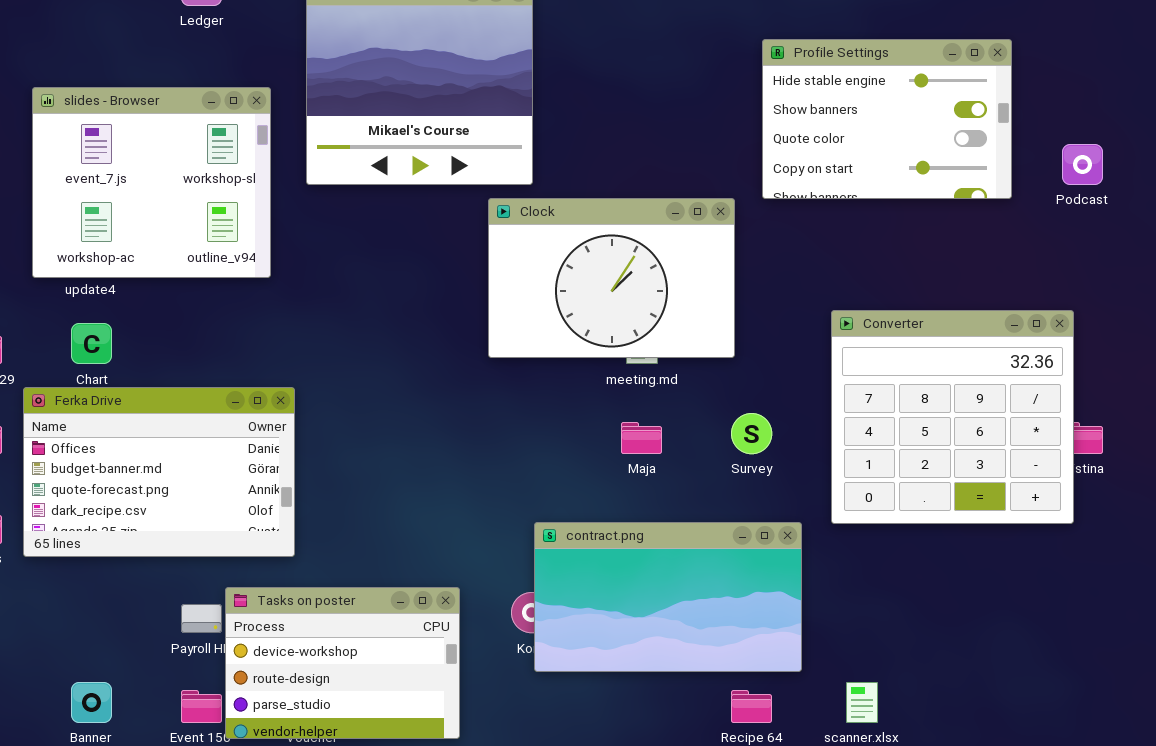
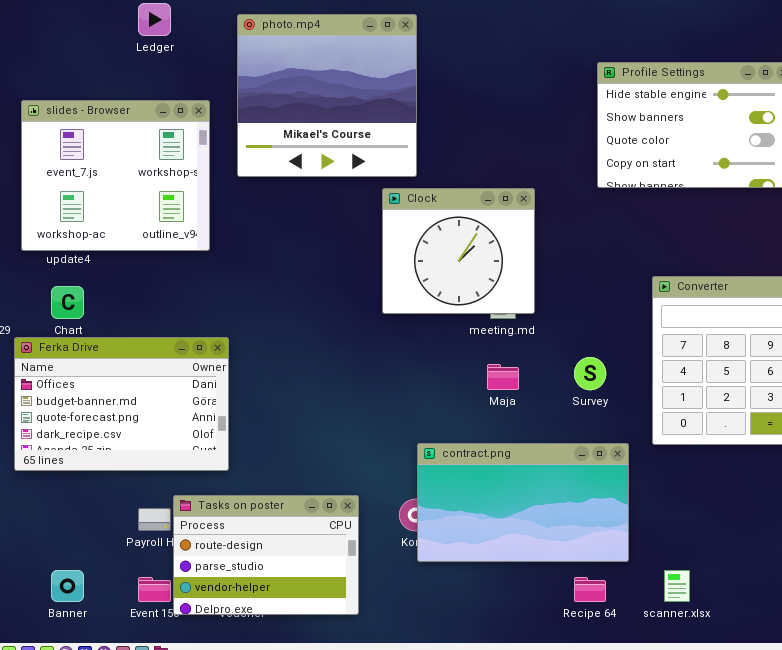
Clock: [488,198,735,358] -> [382,188,535,314], resized
Tasks on poster: [225,587,460,739] -> [173,495,359,615], scrolled down 1 row

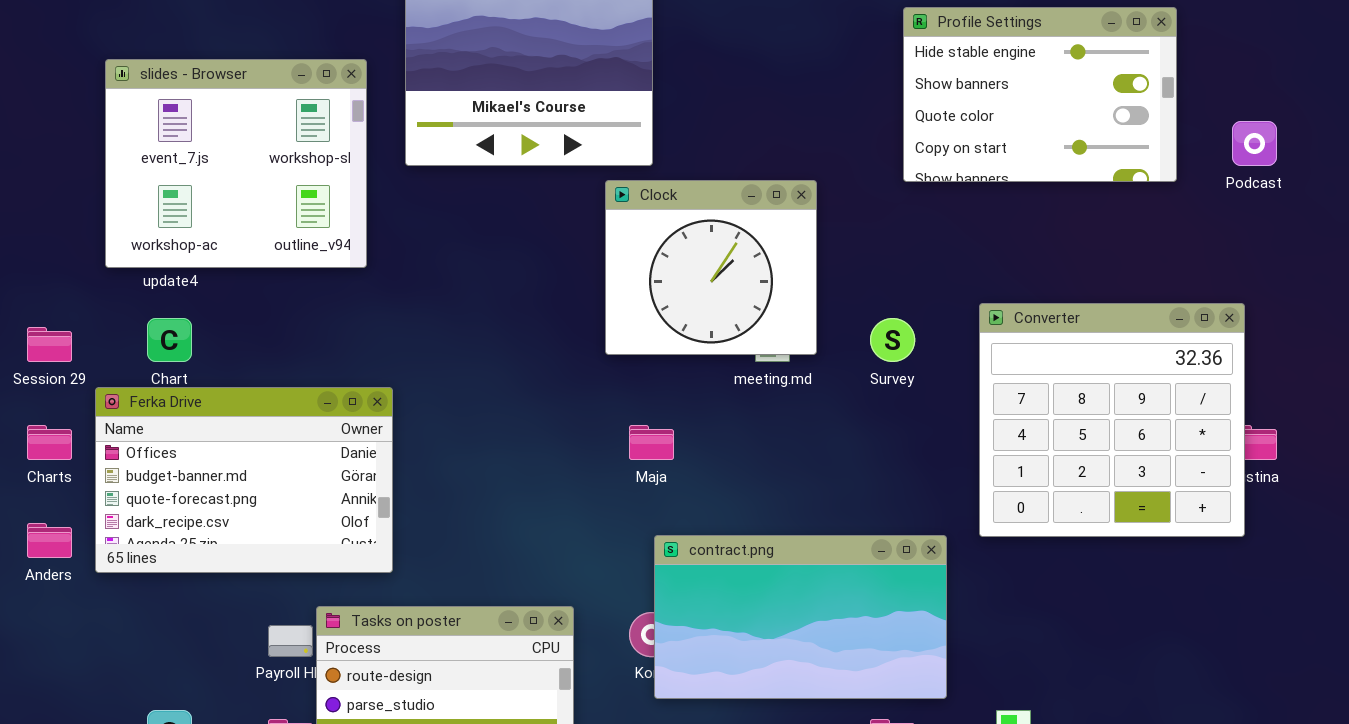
Survey: [574,357,606,390] -> [870,318,915,362], moved
Maja: [487,364,519,390] -> [629,425,674,460], moved

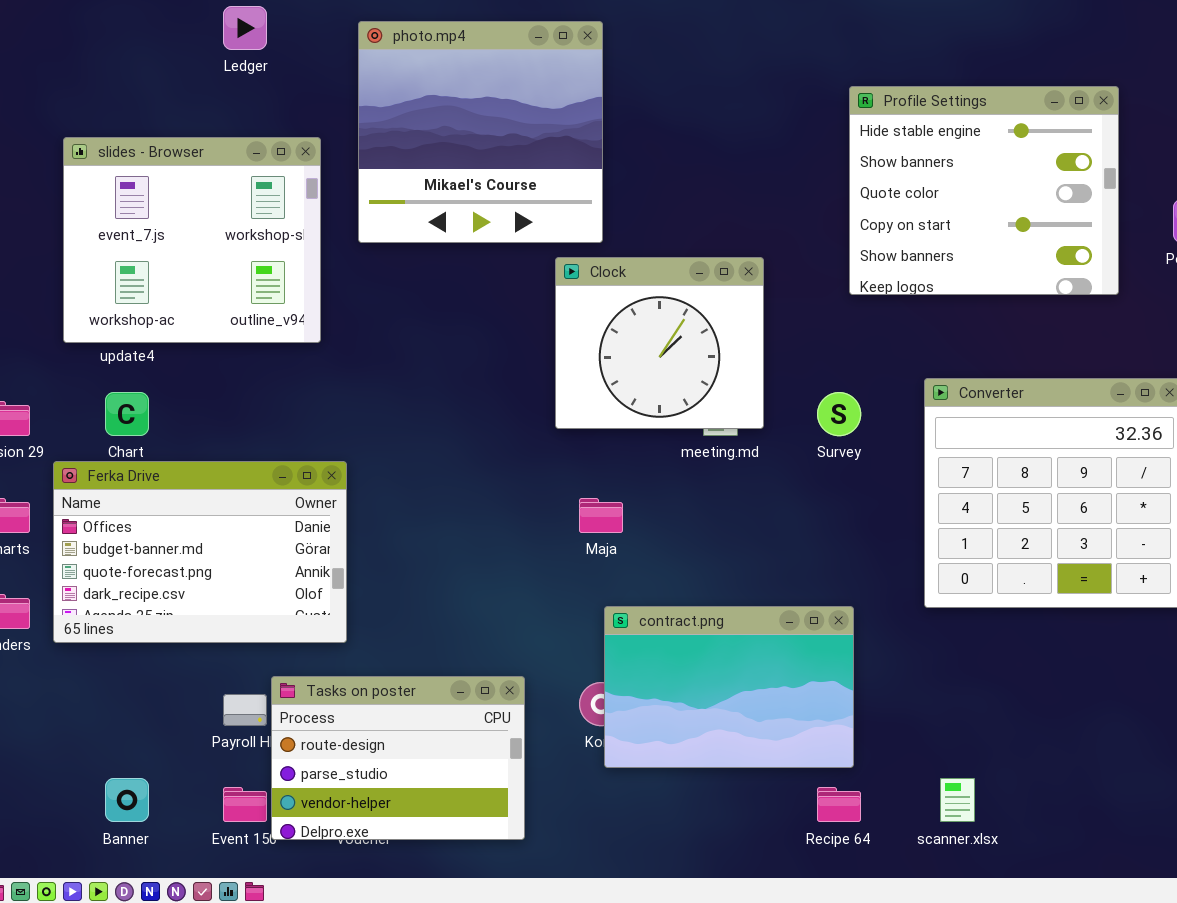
Profile Settings: [903,7,1177,182] -> [849,86,1119,295], resized
contract.png: [654,535,947,699] -> [604,606,854,768], resized

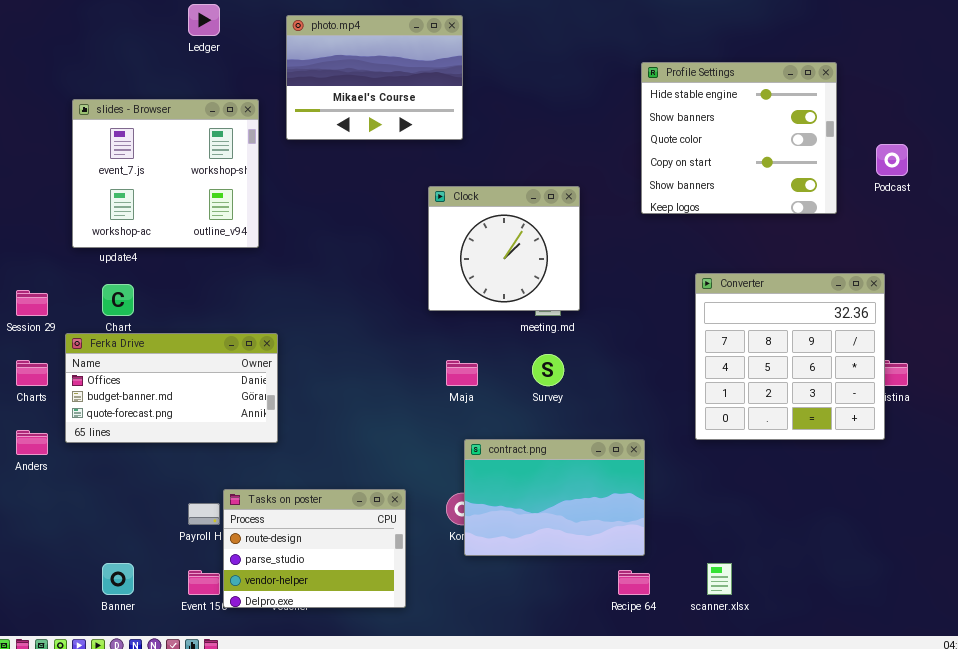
photo.mp4: [358,21,603,243] -> [286,15,463,140], resized
Survey: [817,392,861,436] -> [532,354,564,386], moved
Ferka Drive: [53,461,347,643] -> [65,333,278,443], resized

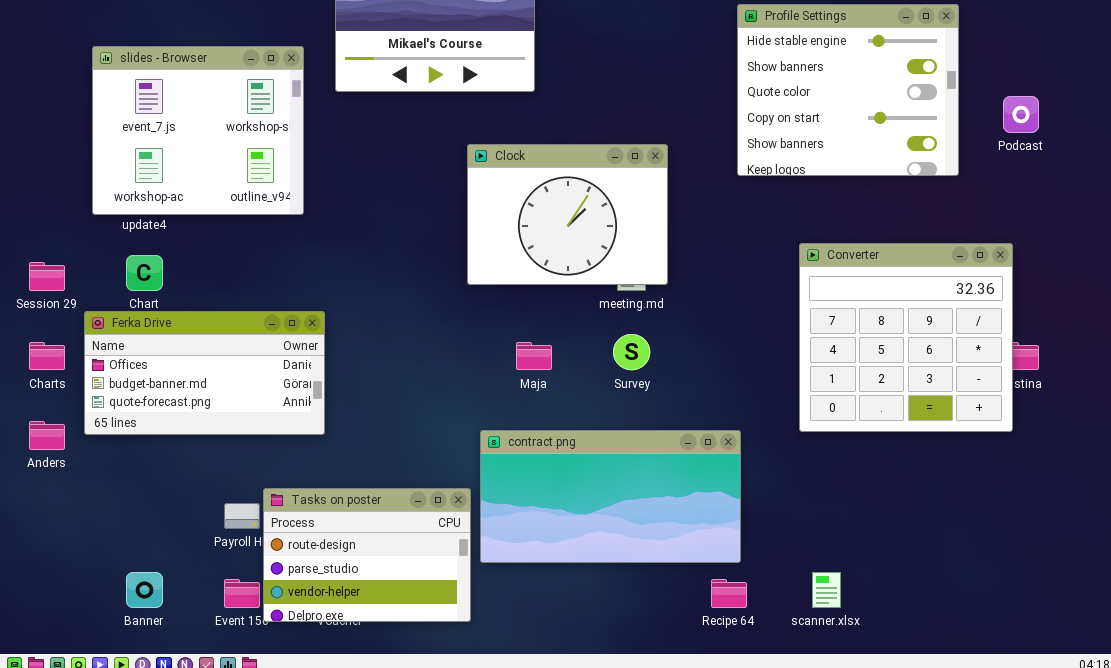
Clock: [428,186,580,311] -> [467,144,668,285], resized
contract.png: [464,439,645,556] -> [480,430,741,563], resized

